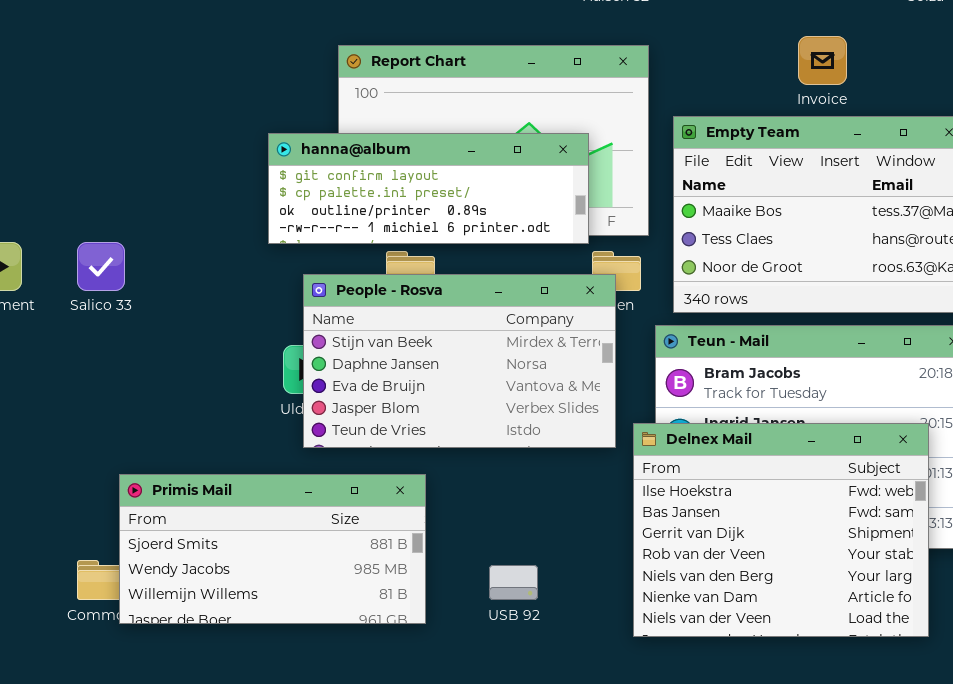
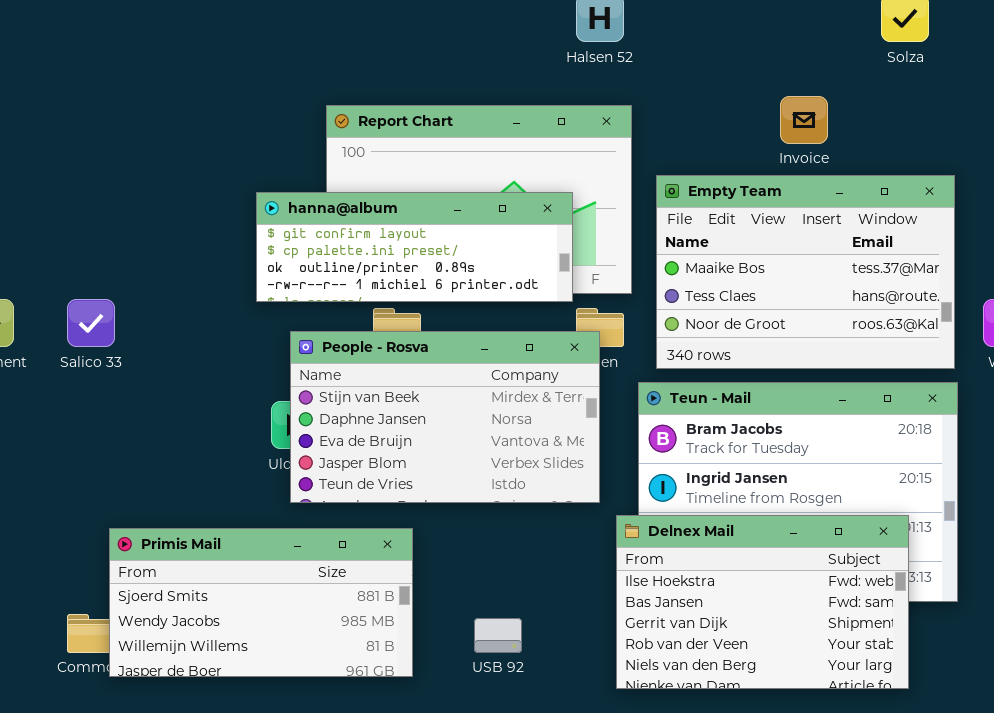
Delnex Mail: [633,423,929,637] -> [616,515,909,689], resized

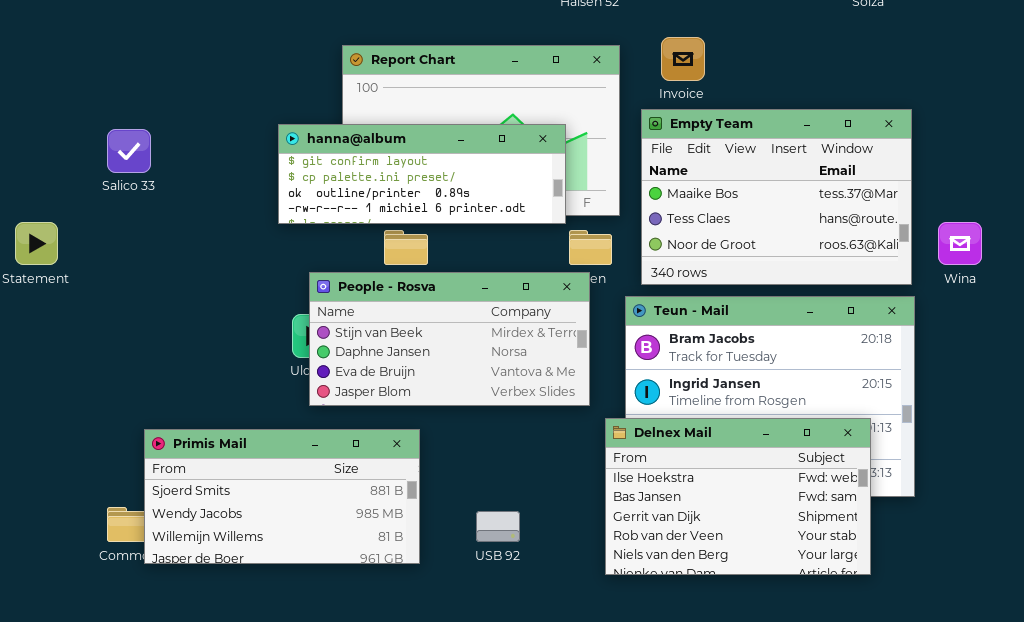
Invoice: [780,96,828,144] -> [661,37,705,81], moved
Salico 33: [67,299,115,347] -> [107,129,151,173], moved
People - Rosva: [290,331,600,503] -> [309,272,590,406], resized

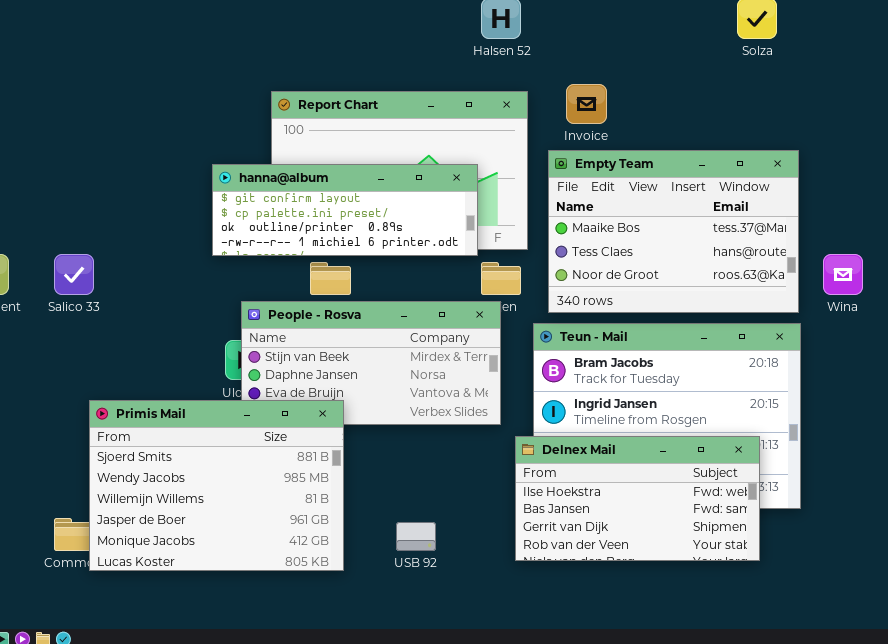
Salico 33: [107,129,151,173] -> [54,254,94,295], moved
Delnex Mail: [605,418,871,575] -> [515,436,760,561], resized
Primis Mail: [144,429,420,564] -> [89,400,344,571], resized

